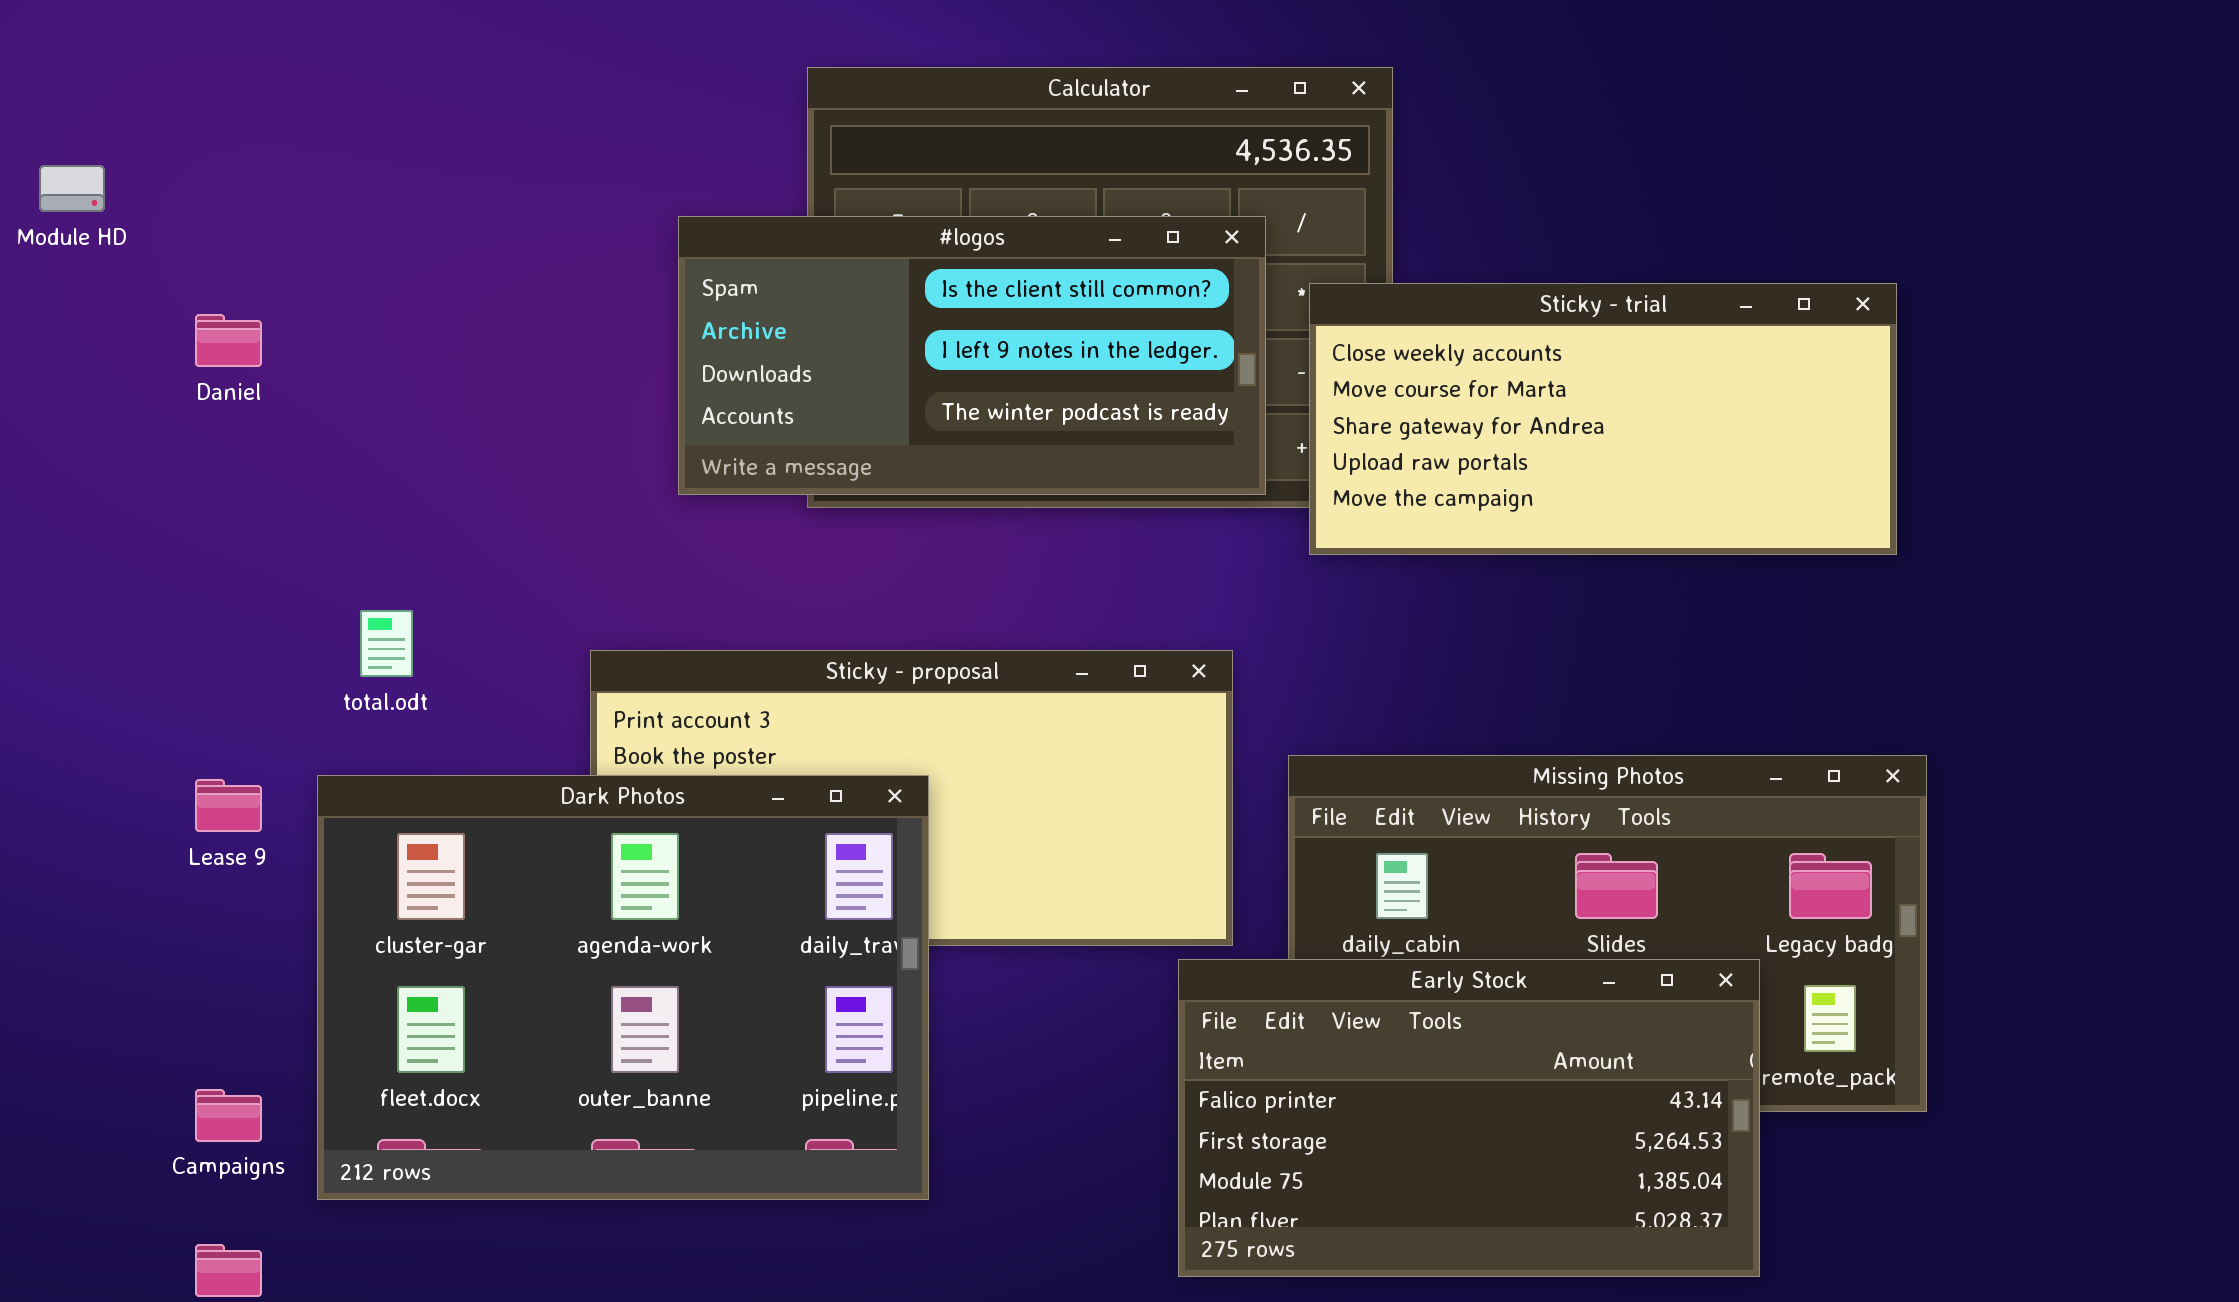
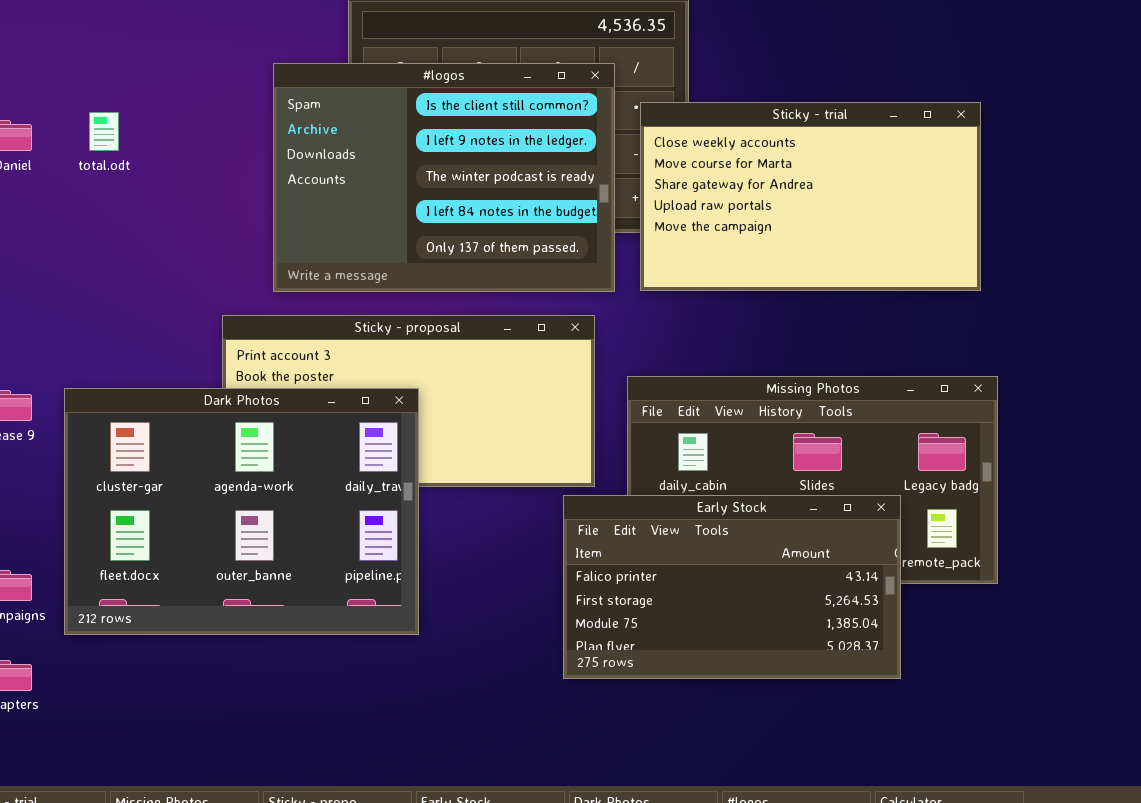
#logos: [678,216,1266,495] -> [273,63,615,292], resized
Sticky - trial: [1309,283,1897,555] -> [640,102,981,291], resized
total.odt: [360,610,413,677] -> [89,112,119,151], moved

